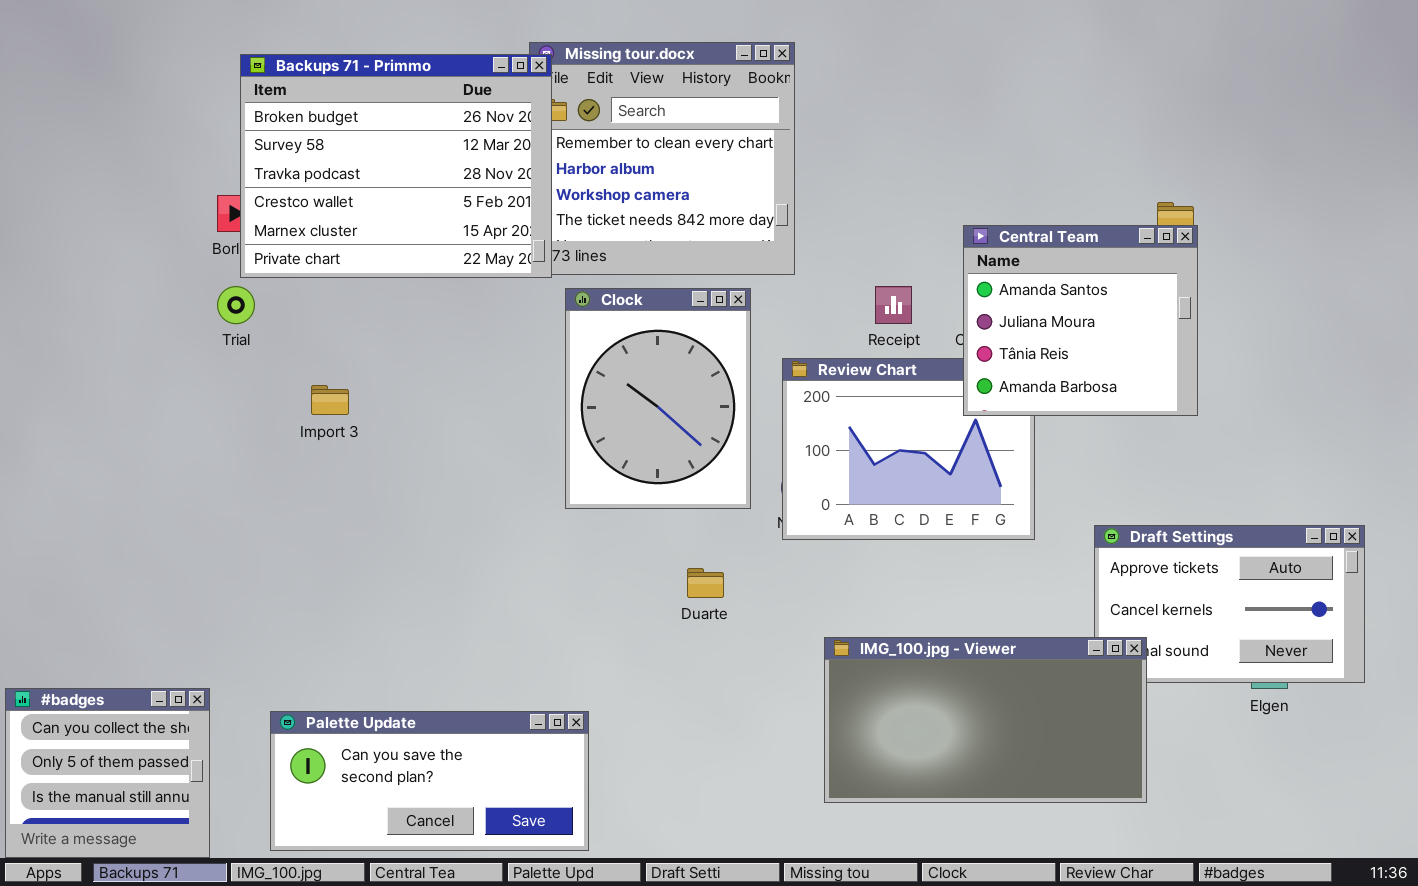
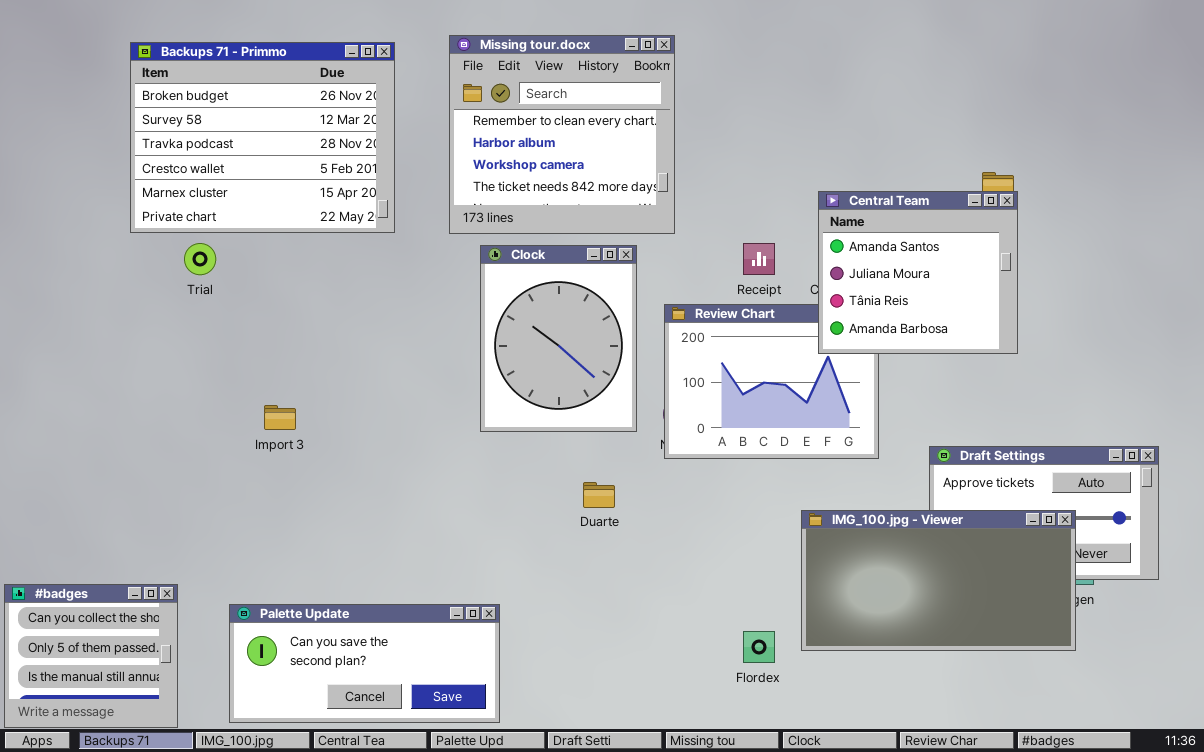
Backups 71 - Primmo: [240,54,552,278] -> [130,42,395,233], moved
Import 3: [311,385,349,415] -> [264,405,296,430], moved
IMG_100.jpg - Viewer: [824,637,1147,803] -> [801,510,1076,651], moved

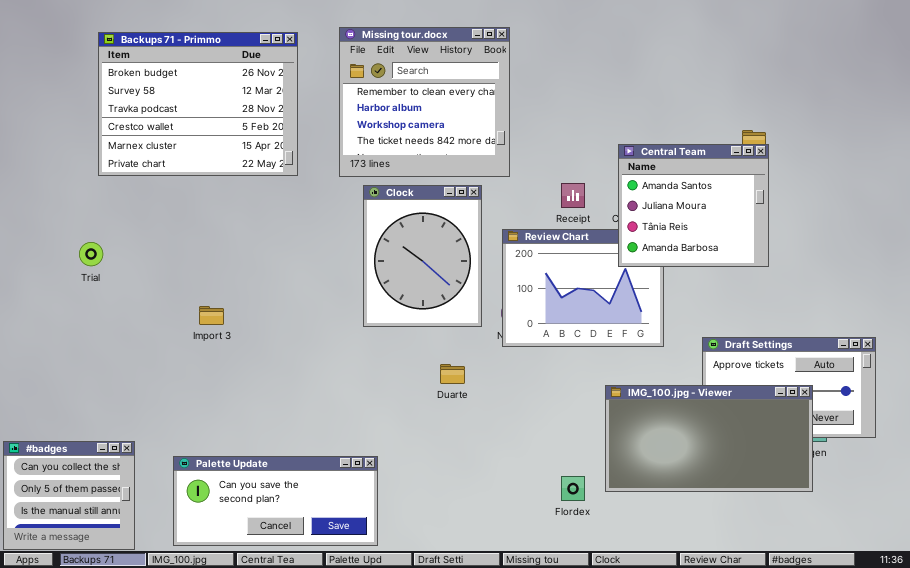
Trial: [184,243,216,275] -> [79,242,103,266], moved

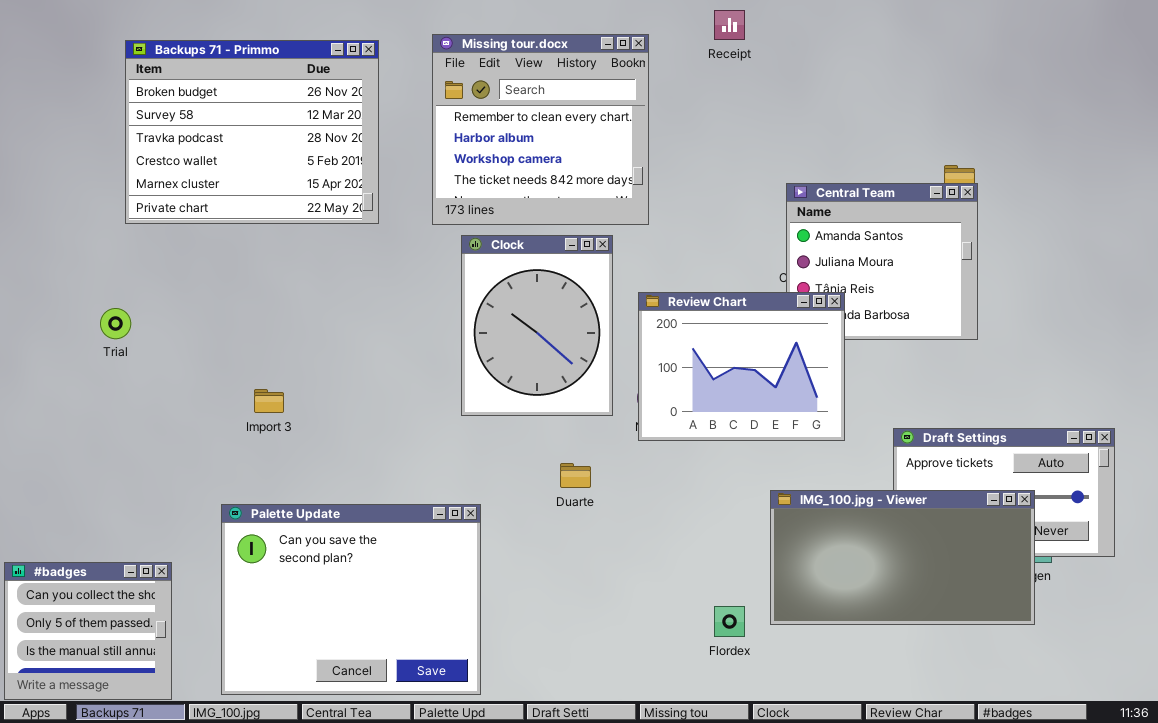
Receipt: [561,183,585,208] -> [714,10,745,40], moved
Review Chart: [502,229,664,347] -> [638,292,845,441], raised
Palette Update: [173,456,378,546] -> [221,504,481,695], resized

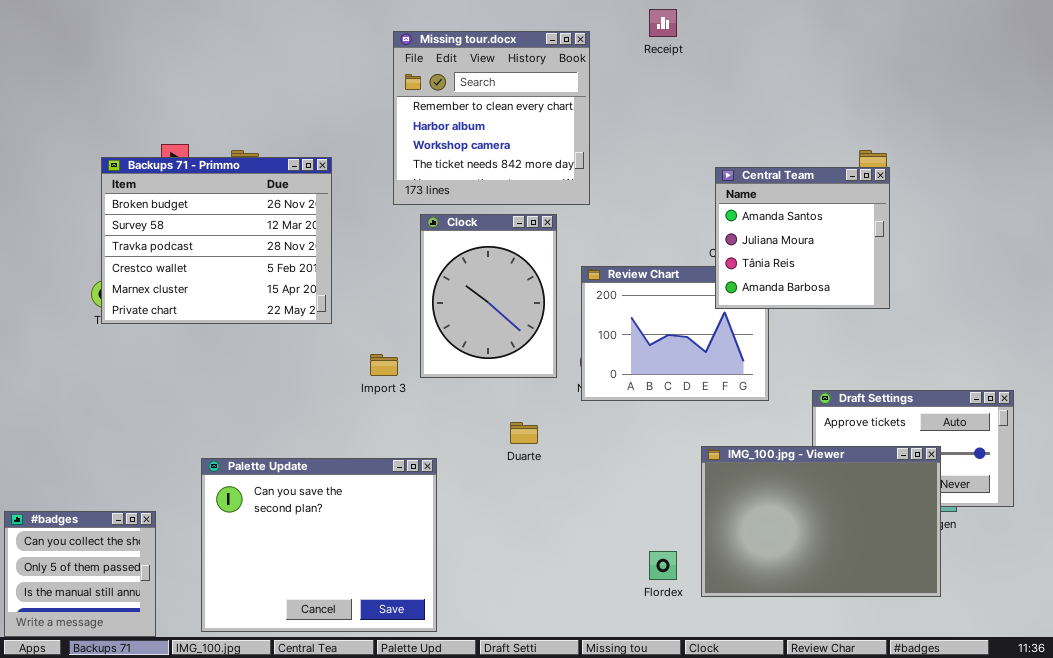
Backups 71 - Primmo: [125,40,379,224] -> [101,157,332,324], moved
Central Team: [786,183,978,340] -> [715,167,890,309], raised
Import 3: [254,389,284,413] -> [370,354,398,376], moved
IMG_100.jpg - Viewer: [770,490,1035,625] -> [701,446,941,597], resized

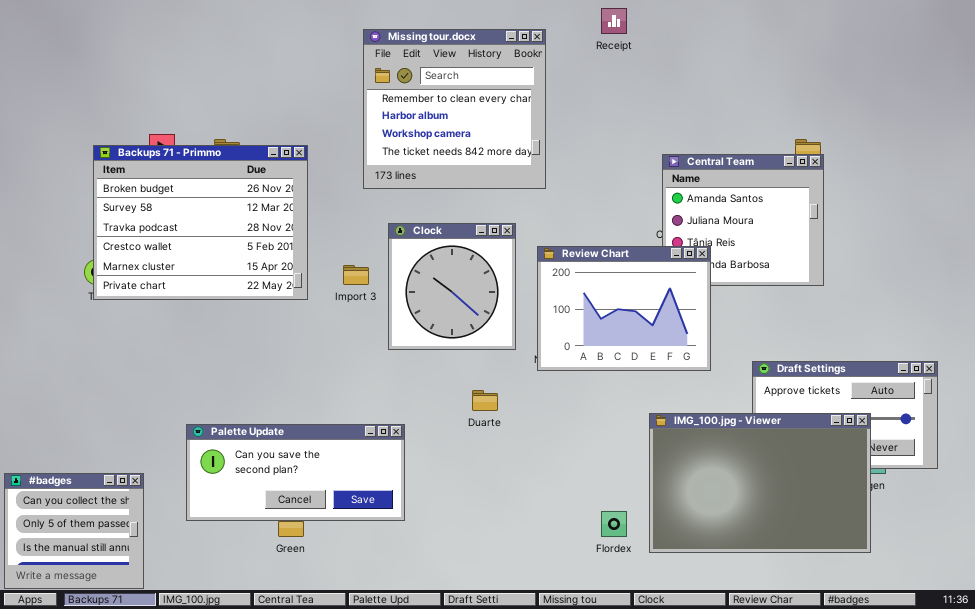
Clock: [420,214,557,378] -> [388,223,516,350], resized
Review Chart: [581,266,769,401] -> [537,246,711,371], raised
Import 3: [370,354,398,376] -> [343,265,369,285], moved
Palette Update: [201,458,437,632] -> [186,424,405,521], resized

